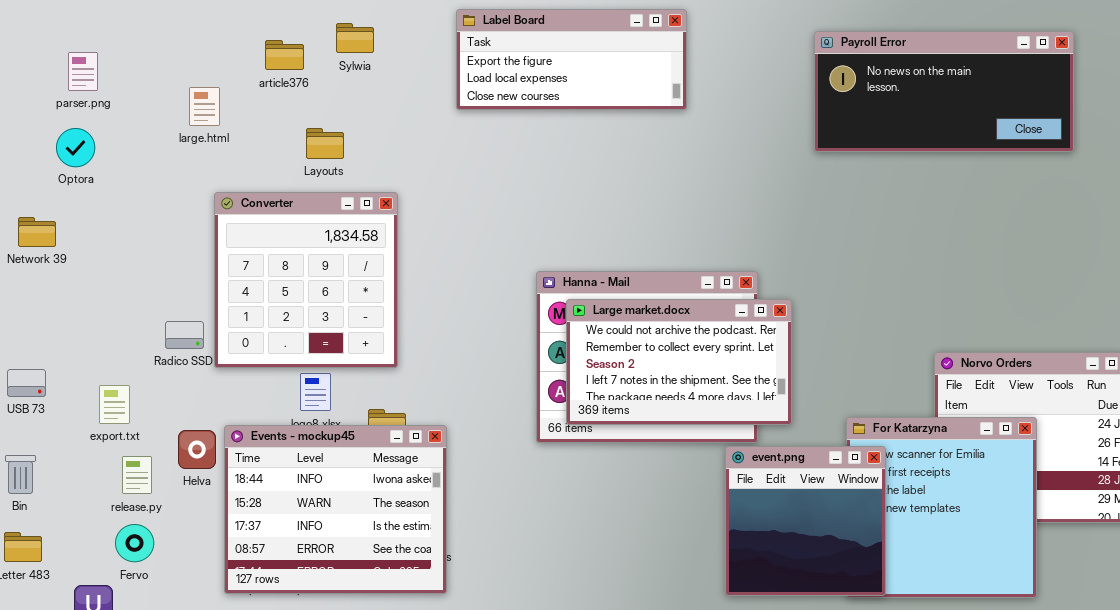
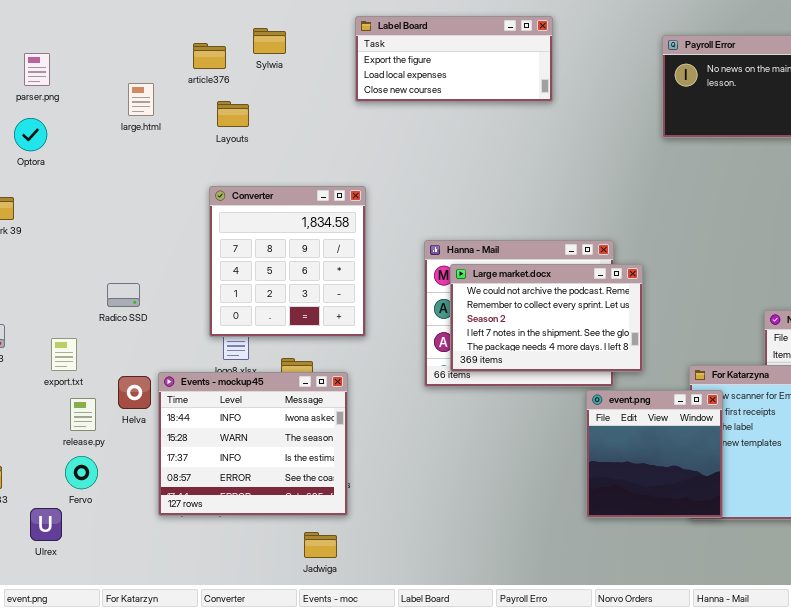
Layouts: [306,128,344,159] -> [217,101,249,127], moved
Converter: [214,192,398,368] -> [209,186,366,337], moved

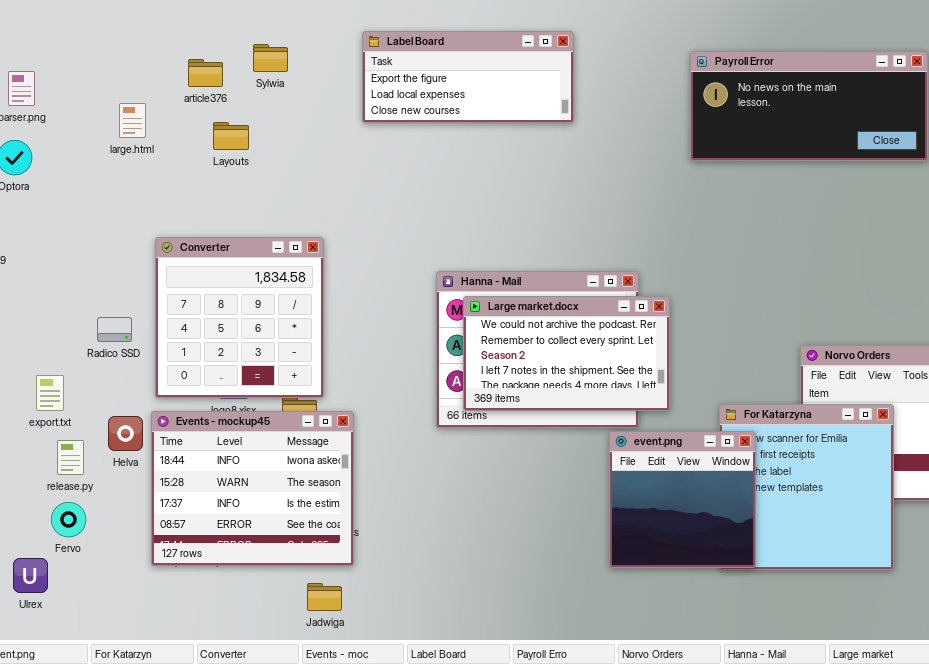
Converter: [209,186,366,337] -> [155,237,324,398], moved

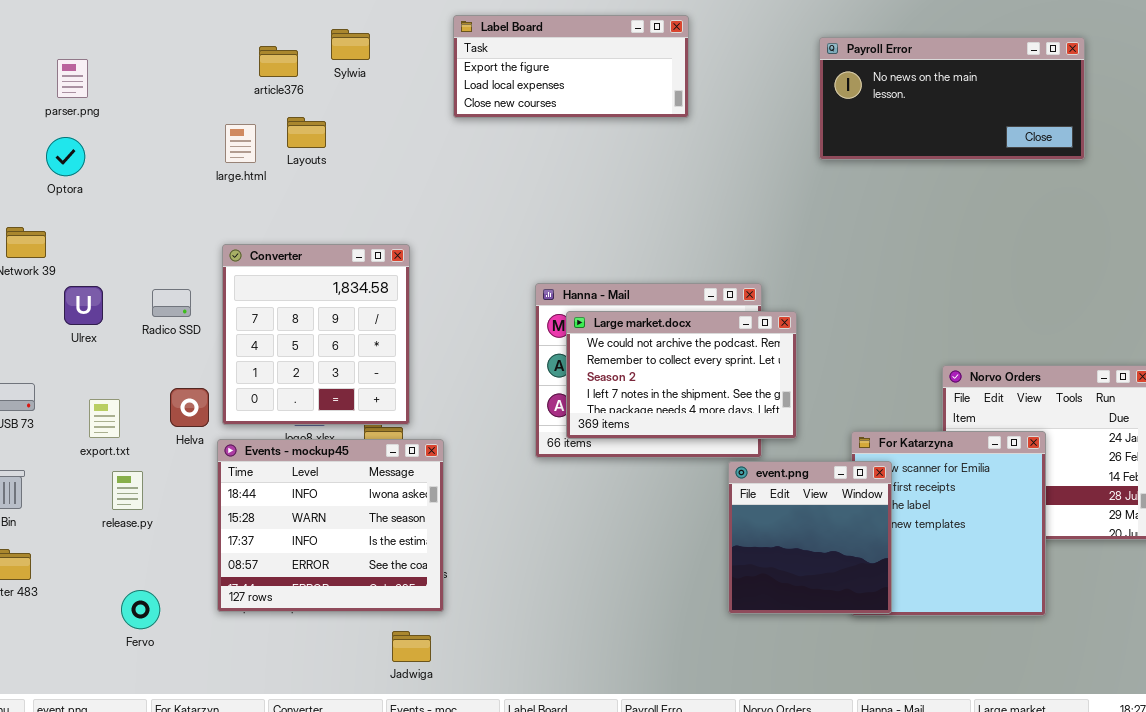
large.html: [119,103,146,138] -> [225,124,256,163], moved
Radico SSD: [97,317,132,342] -> [152,289,191,317], moved
Helva: [108,416,143,451] -> [170,388,209,427], moved
Fervo: [51,502,86,537] -> [121,590,160,629], moved
Ulrex: [13,558,48,593] -> [64,286,103,325], moved

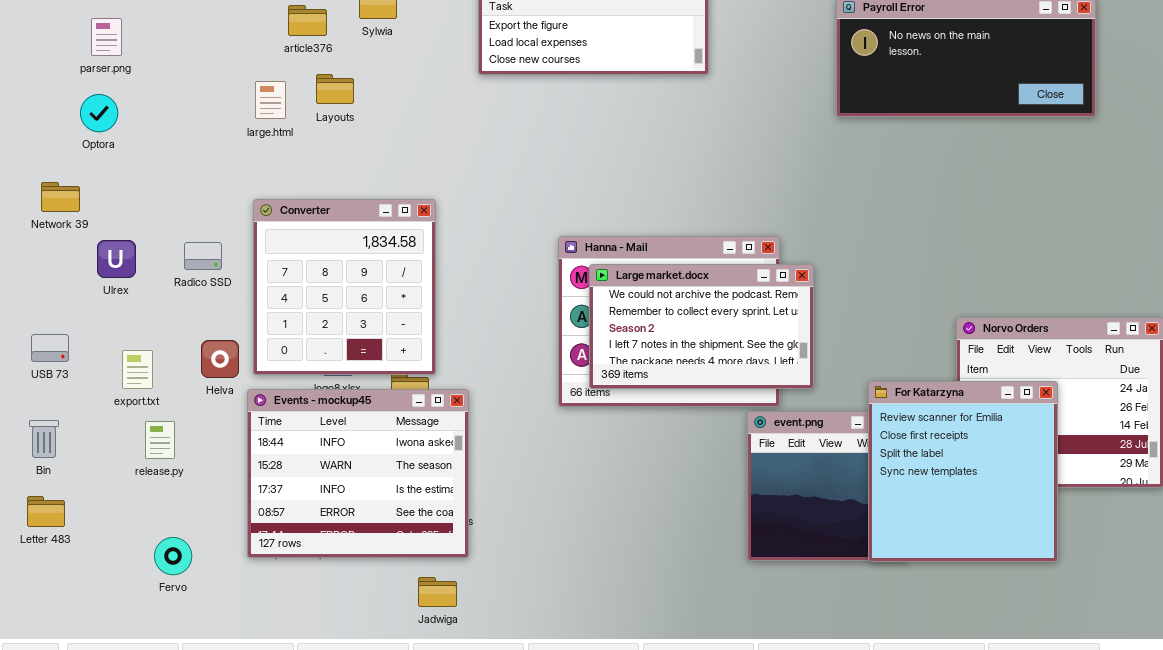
For Katarzyna: [851,431,1046,616] -> [868,381,1058,562], raised

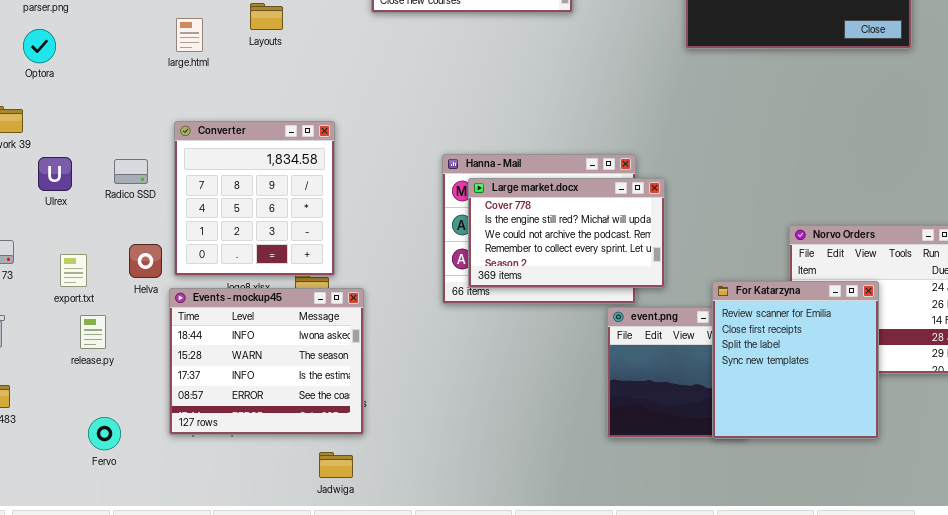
Layouts: [316,74,354,104] -> [250,3,283,30], moved
Large market.docx: [589,264,814,389] -> [468,178,665,288], scrolled up 2 rows

